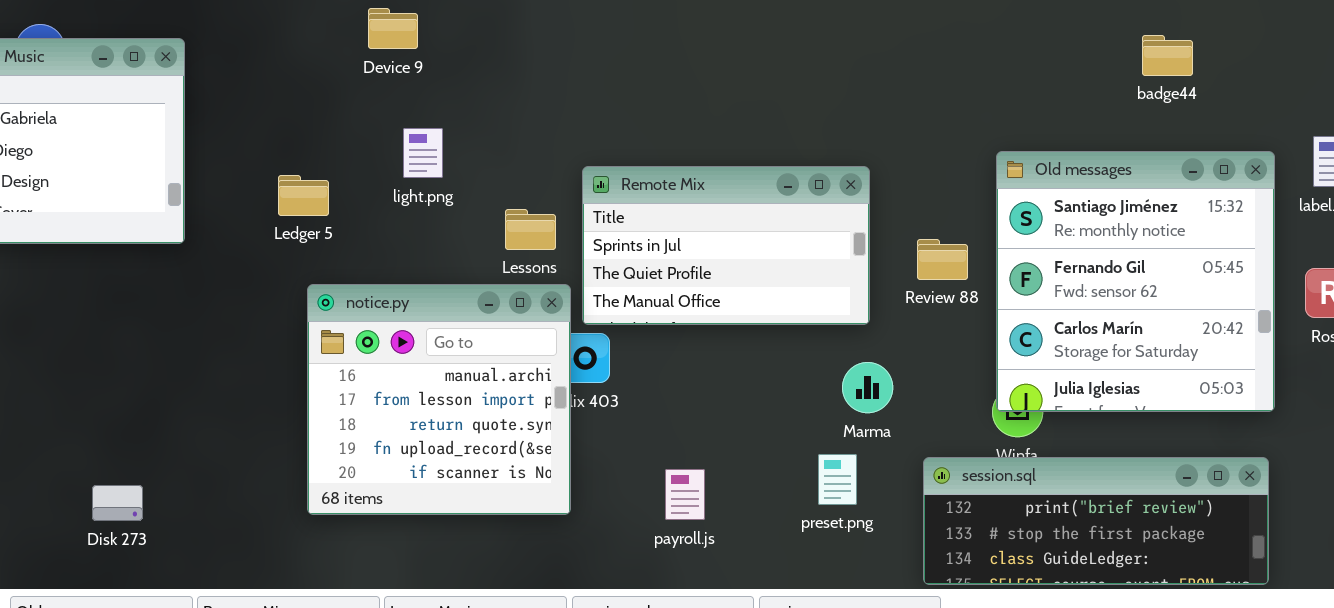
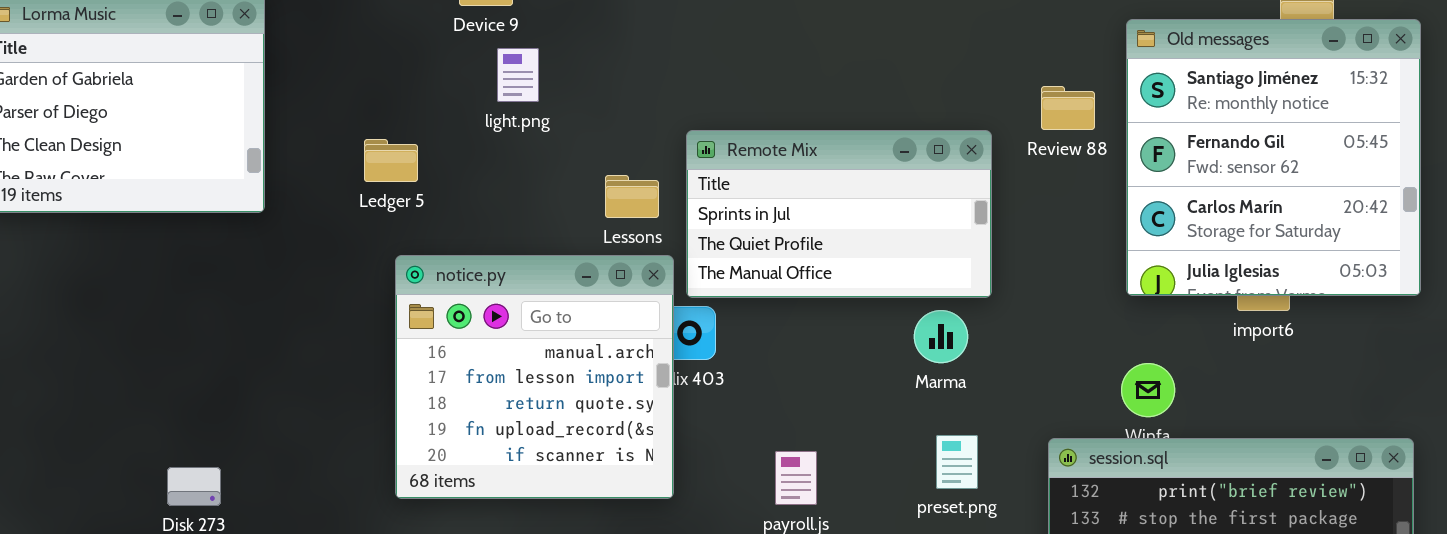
light.png: [403,128,443,178] -> [497,48,539,102], moved
Old messages: [996,151,1275,412] -> [1126,19,1421,296], moved
Review 88: [917,239,968,280] -> [1041,86,1095,130], moved
Marma: [842,362,893,413] -> [914,310,968,363], moved

